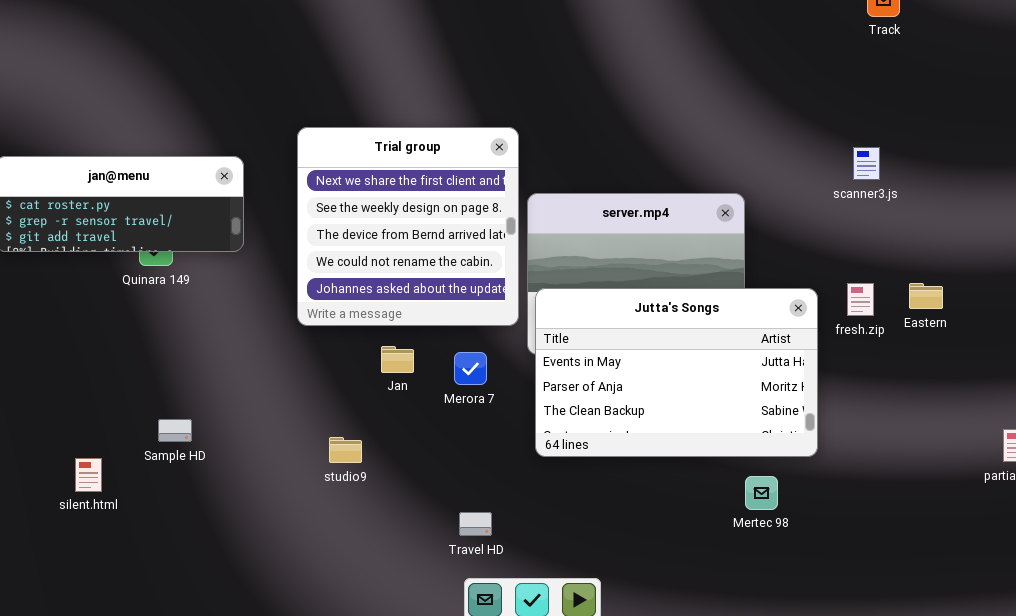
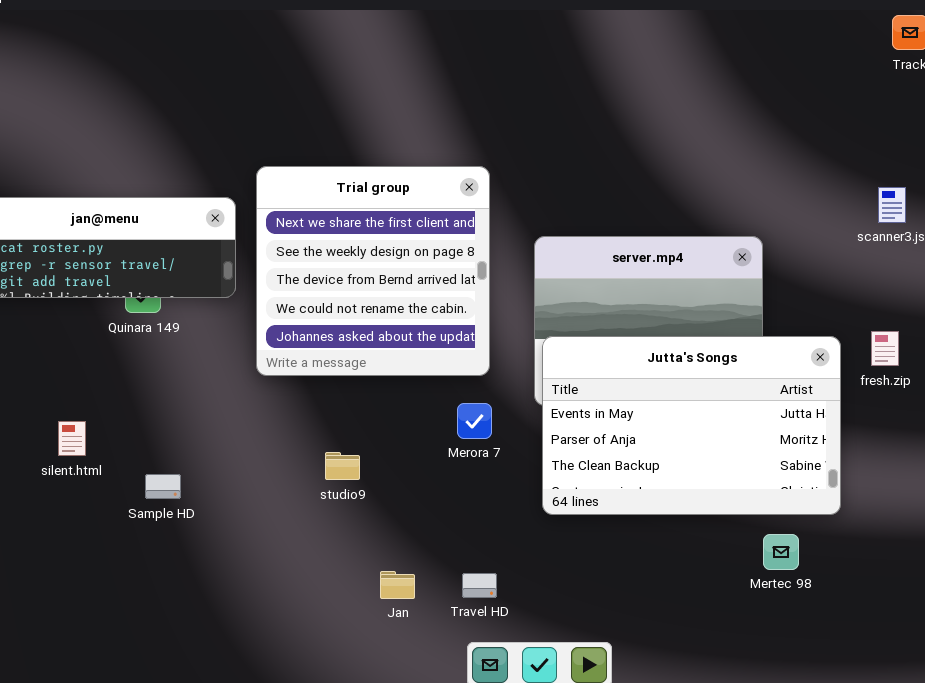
Trial group: [297,127,519,326] -> [256,166,490,376], moved
Jan: [381,346,414,373] -> [380,571,415,599], moved
studio9: [329,437,362,463] -> [325,452,360,480], moved
silent.html: [75,458,102,492] -> [58,421,86,456], moved

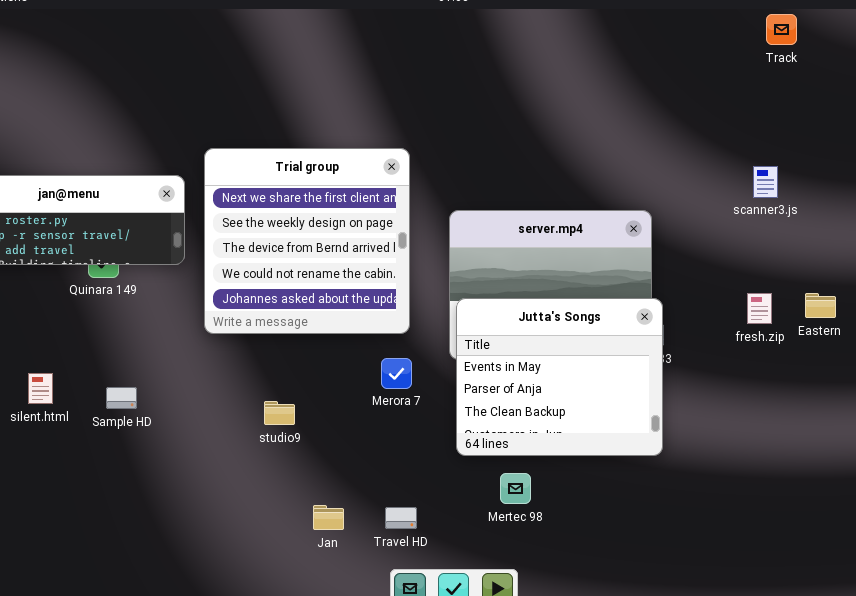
Jutta's Songs: [542,336,841,515] -> [456,298,663,456], resized
Sample HD: [145,474,181,499] -> [106,387,137,409], moved
Mertec 98: [763,534,799,570] -> [500,473,531,504], moved

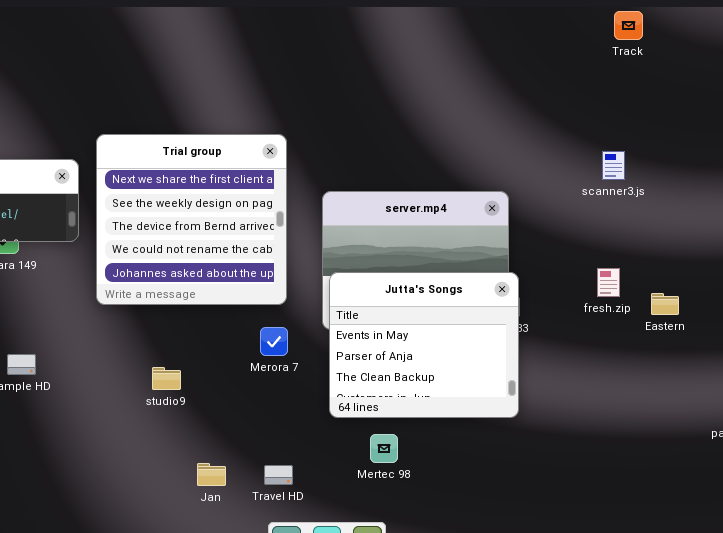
Eastern: [805,293,836,318] -> [651,293,679,315], moved

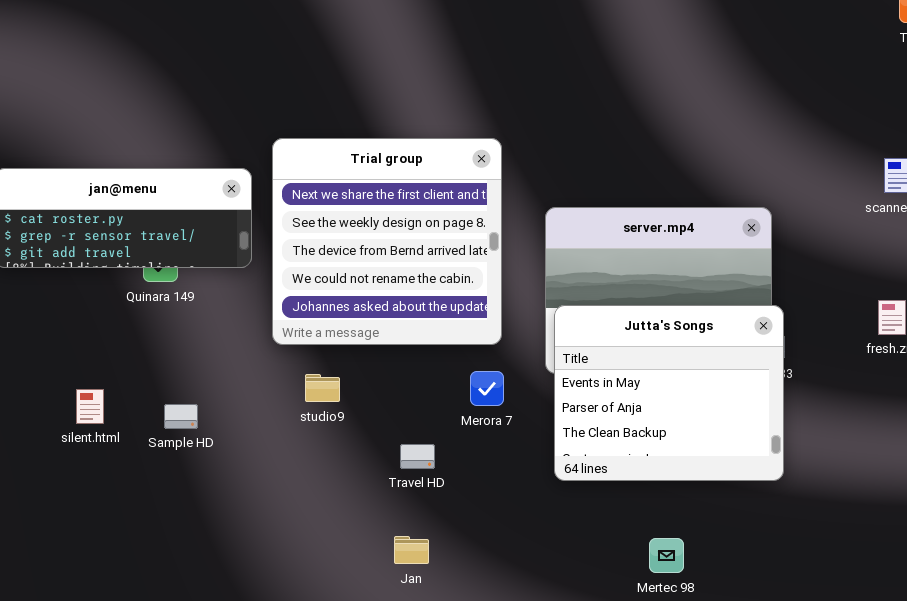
studio9: [152,367,181,390] -> [305,374,340,402], moved
Mertec 98: [370,434,398,463] -> [649,538,684,573], moved
Travel HD: [264,465,293,485] -> [400,444,435,469], moved

